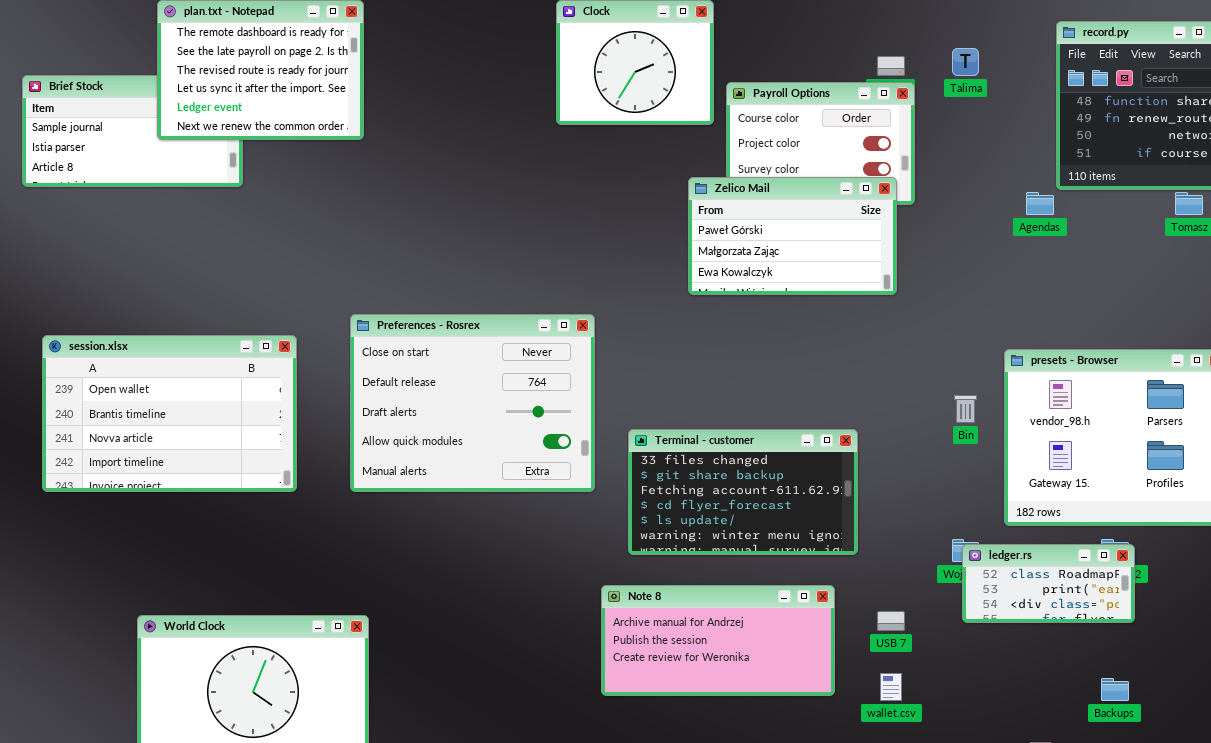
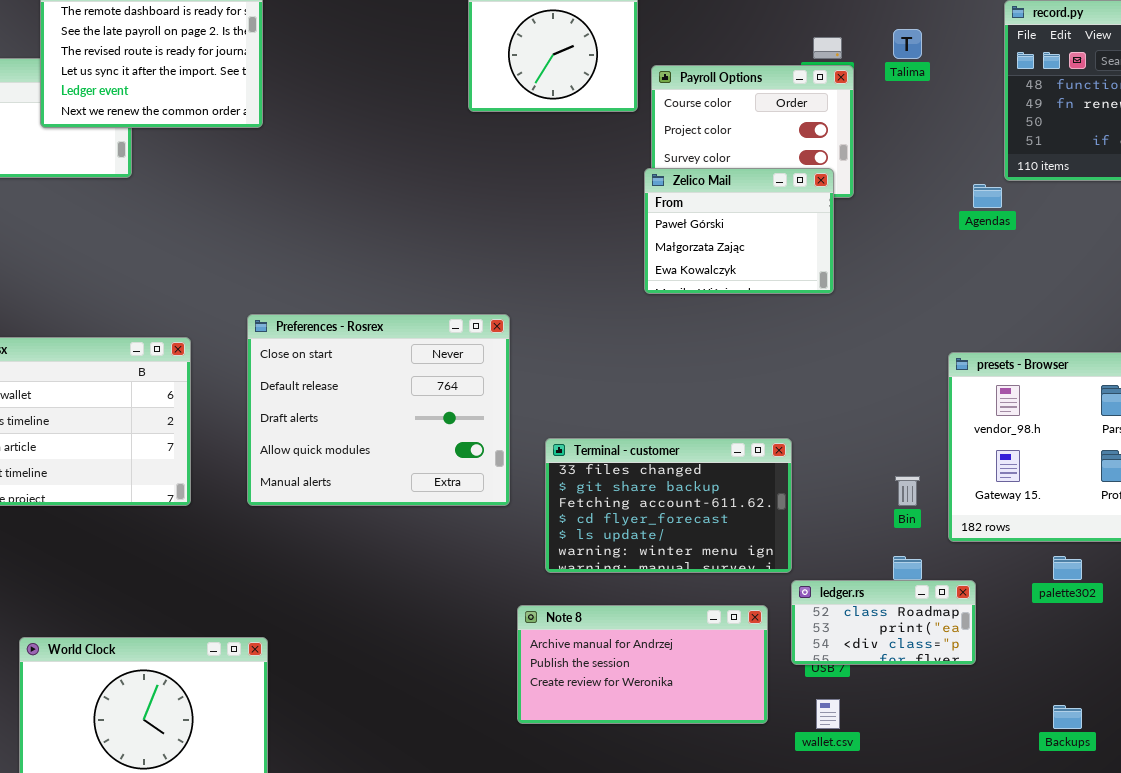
Zelico Mail: [688,177,897,295] -> [644,168,834,294], resized
Bin: [954,395,977,423] -> [895,476,920,506], moved
ledger.rs: [962,544,1135,623] -> [791,580,976,665], moved

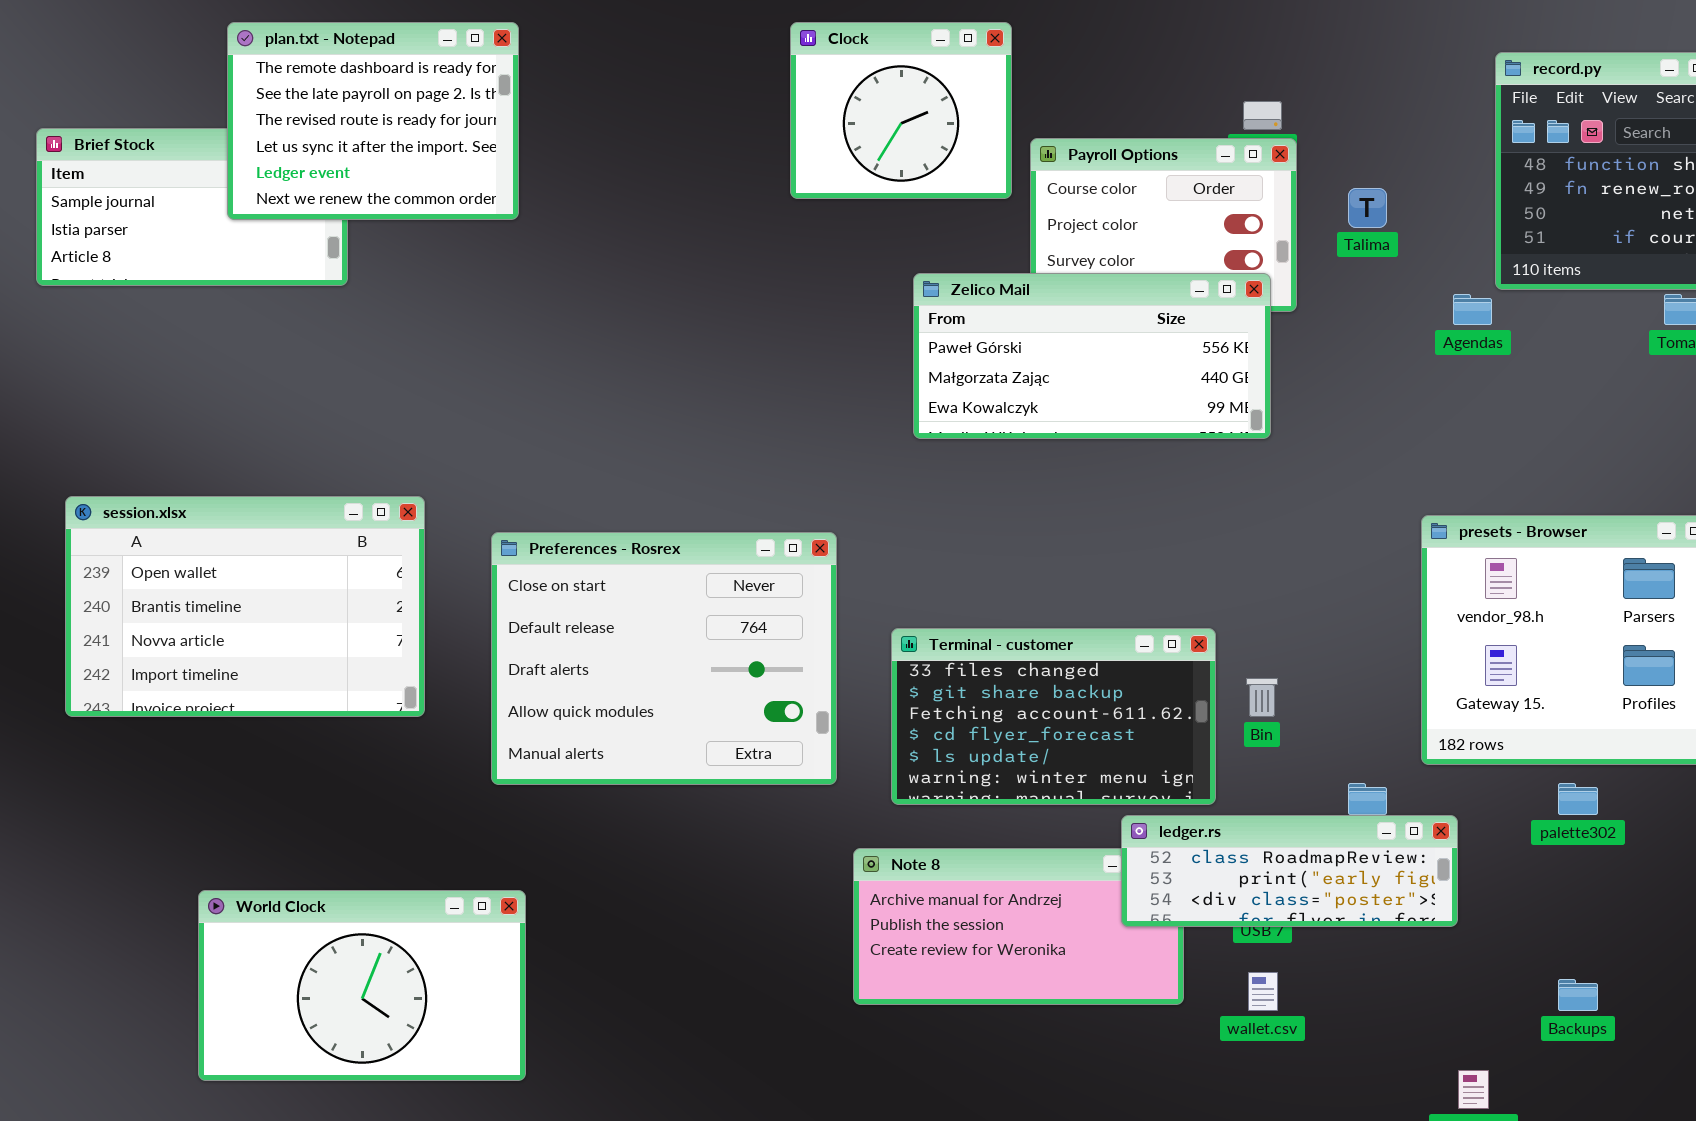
Talima: [893,29,922,59] -> [1348,188,1387,228], moved
Zelico Mail: [644,168,834,294] -> [913,273,1271,439], resized
Preferences - Rosrex: [247,314,510,506] -> [491,532,837,785], moved
Bin: [895,476,920,506] -> [1246,678,1278,717], moved
ledger.rs: [791,580,976,665] -> [1121,815,1458,927], resized

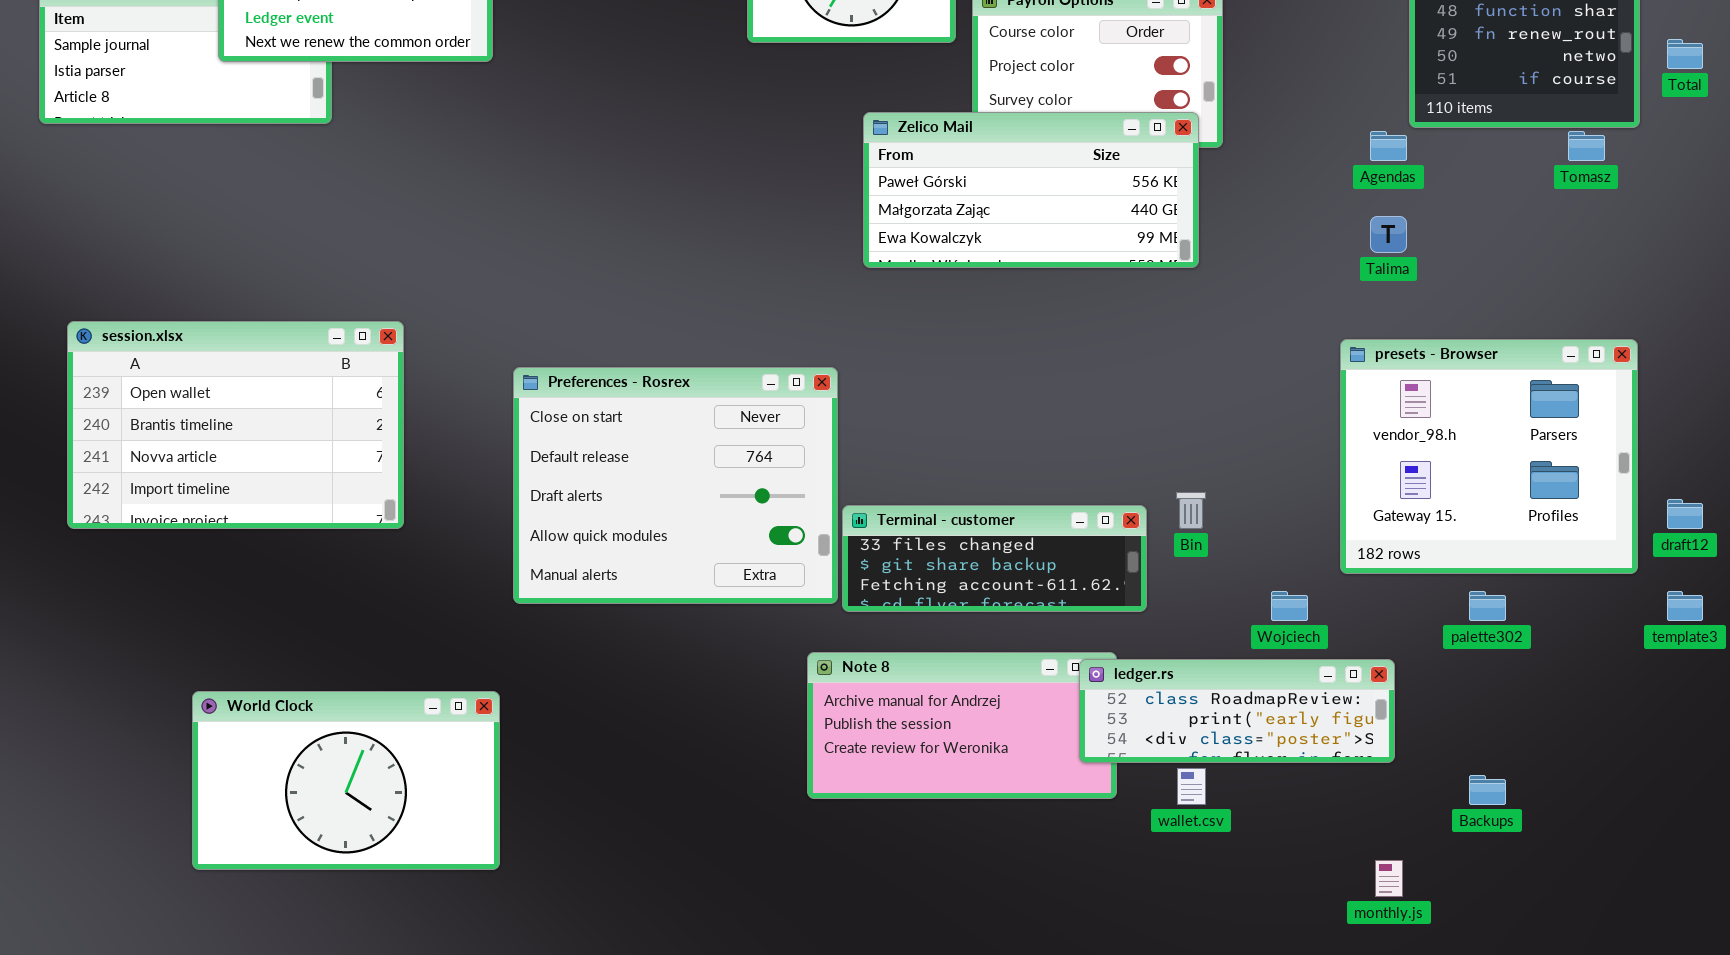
Talima: [1348,188,1387,228] -> [1370,216,1407,253], moved
Preferences - Rosrex: [491,532,837,785] -> [513,367,838,604], moved
Terminal - customer: [891,628,1216,805] -> [842,505,1147,612], resized
ledger.rs: [1121,815,1458,927] -> [1079,659,1395,763], moved

